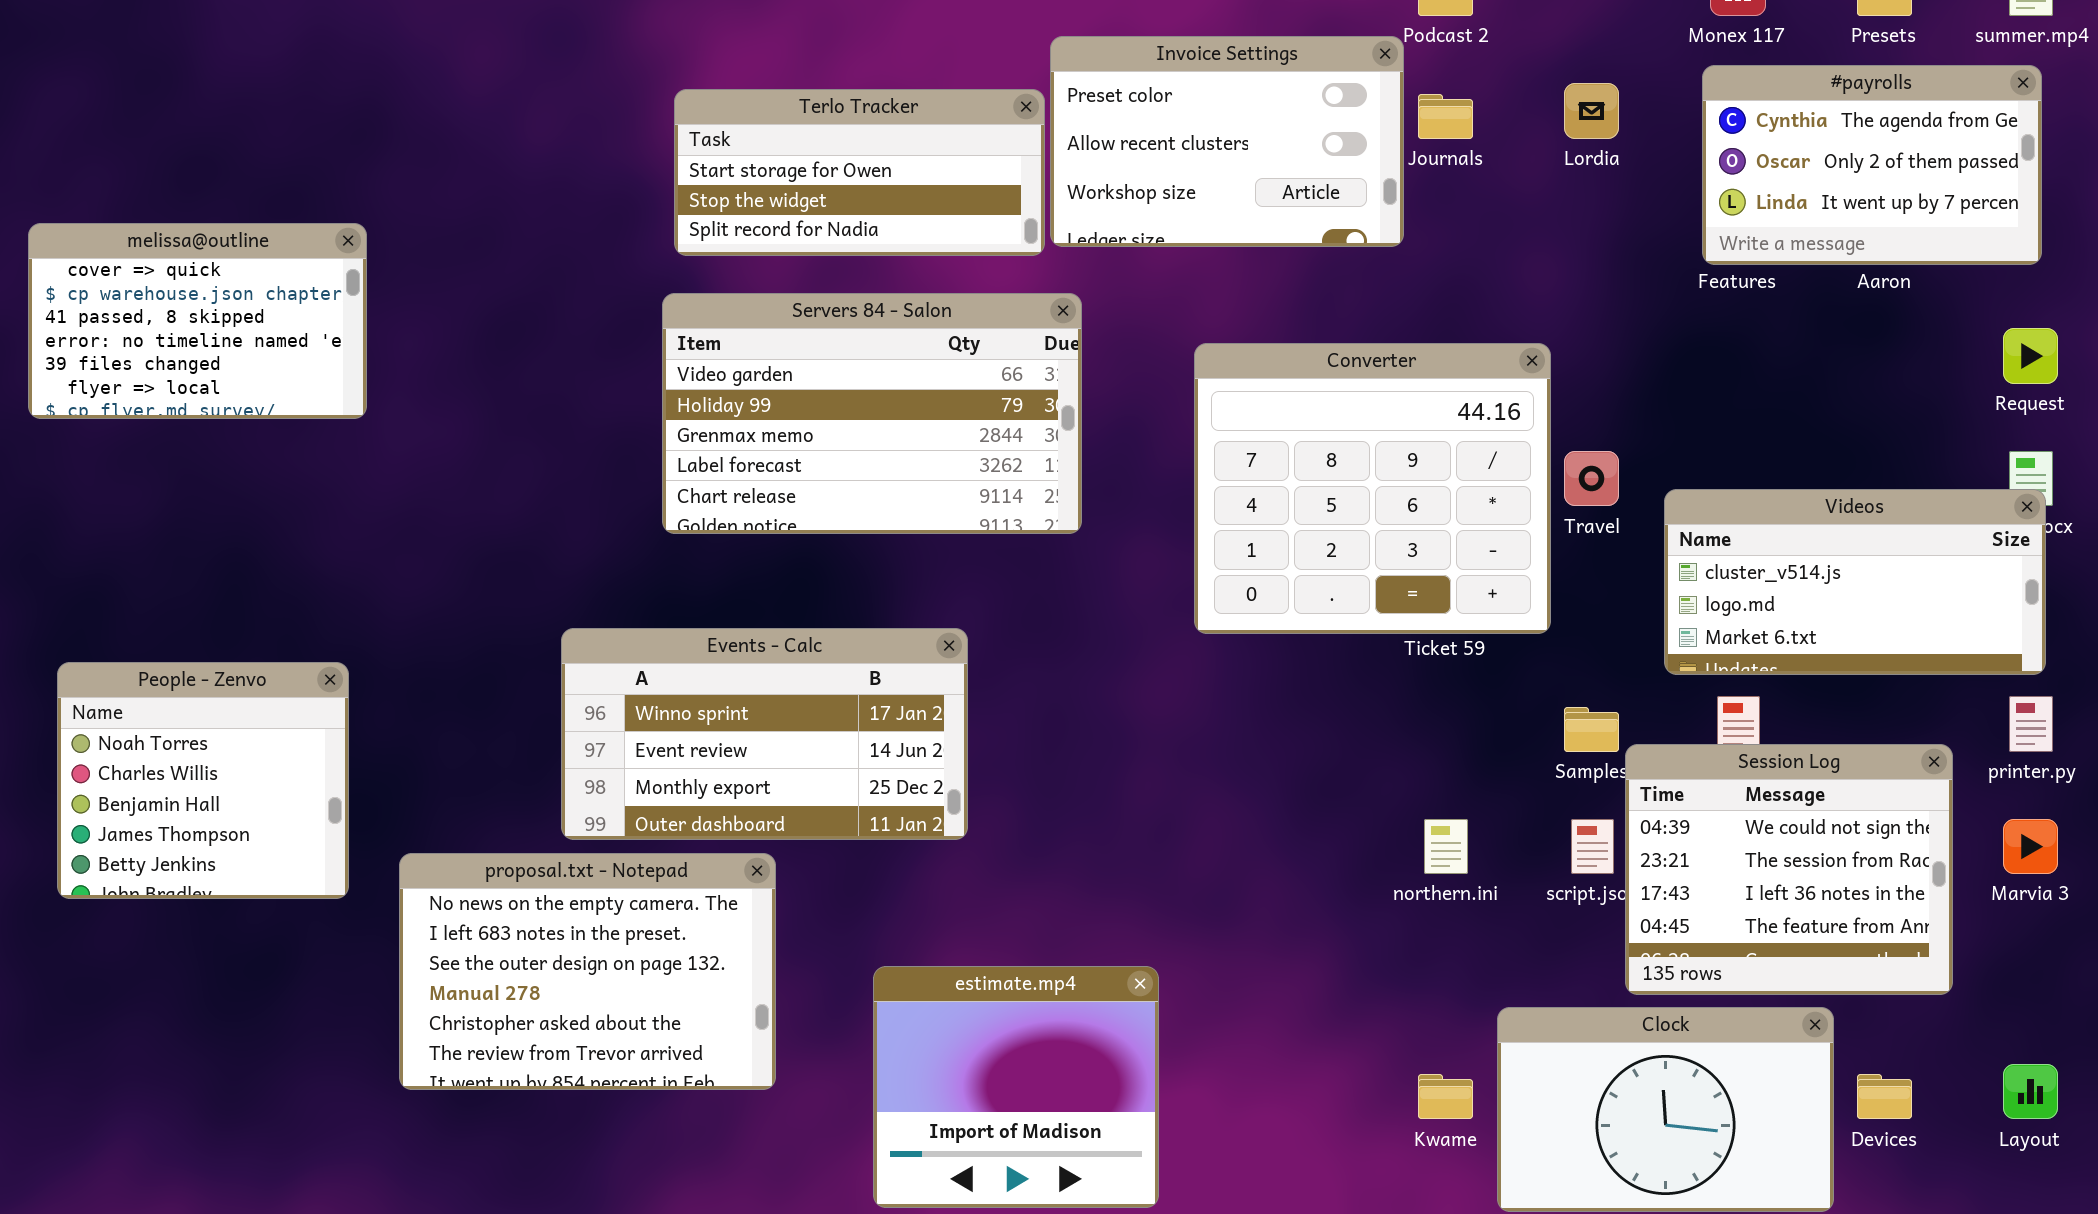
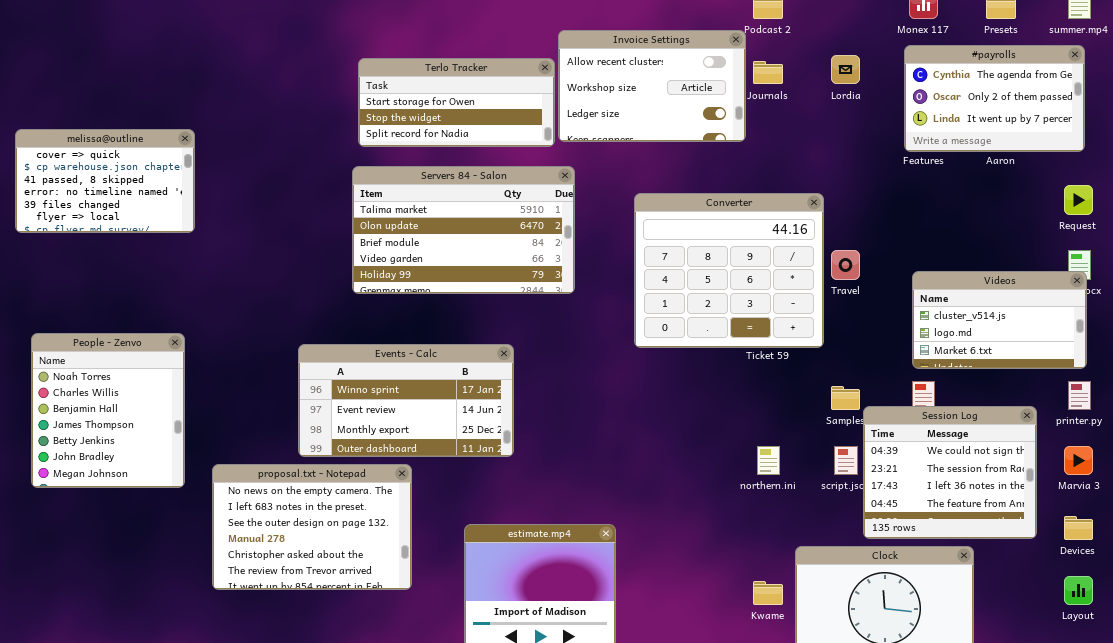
Invoice Settings: [1050,36,1404,247] -> [558,30,746,142], scrolled down 1 row
Servers 84 - Salon: [662,293,1082,534] -> [352,166,575,294], scrolled up 3 rows
Videos: [1664,489,2046,675] -> [912,271,1087,369], resized
People - Zenvo: [57,662,349,899] -> [31,333,185,488], resized
Devices: [1857,1074,1912,1119] -> [1064,516,1093,540], moved

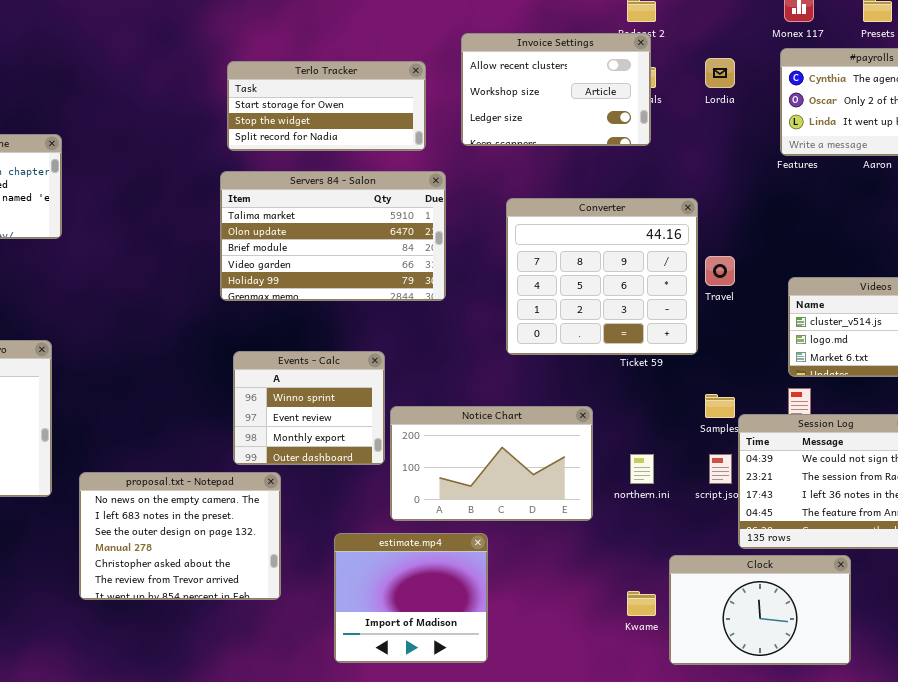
Invoice Settings: [558,30,746,142] -> [461,33,651,146], moved
Events - Calc: [298,344,514,457] -> [233,351,385,465], resized
Notice Chart: none -> [390,406,593,521], opened

